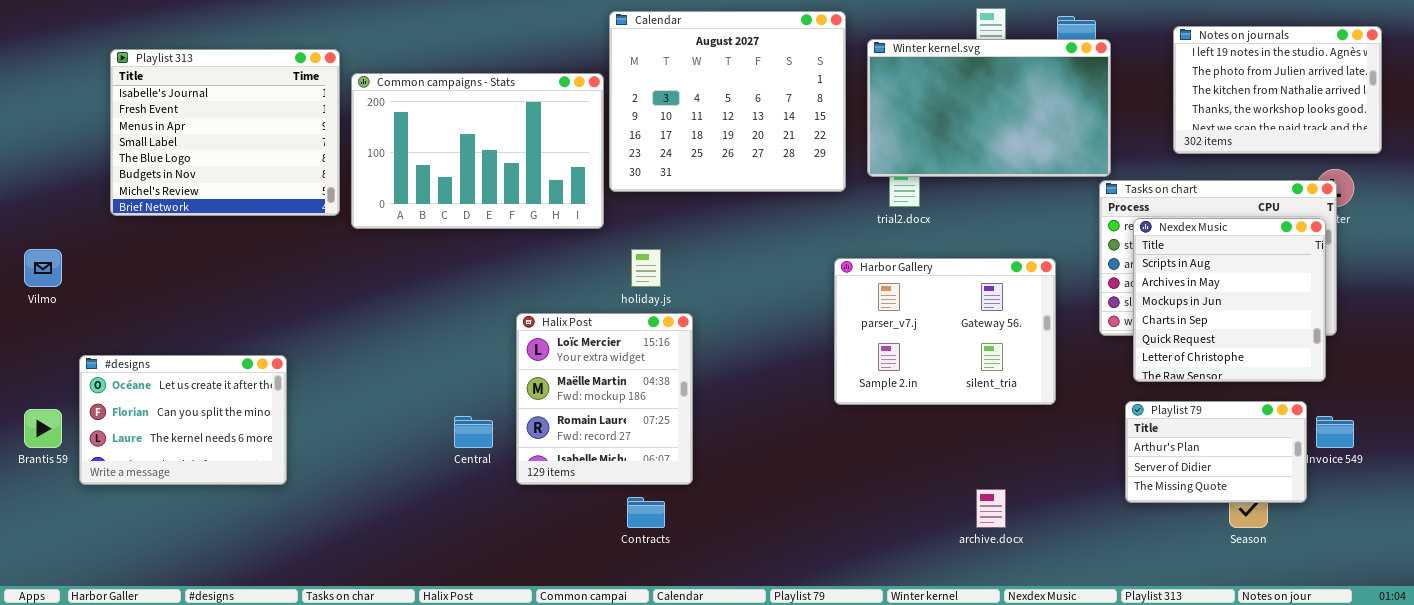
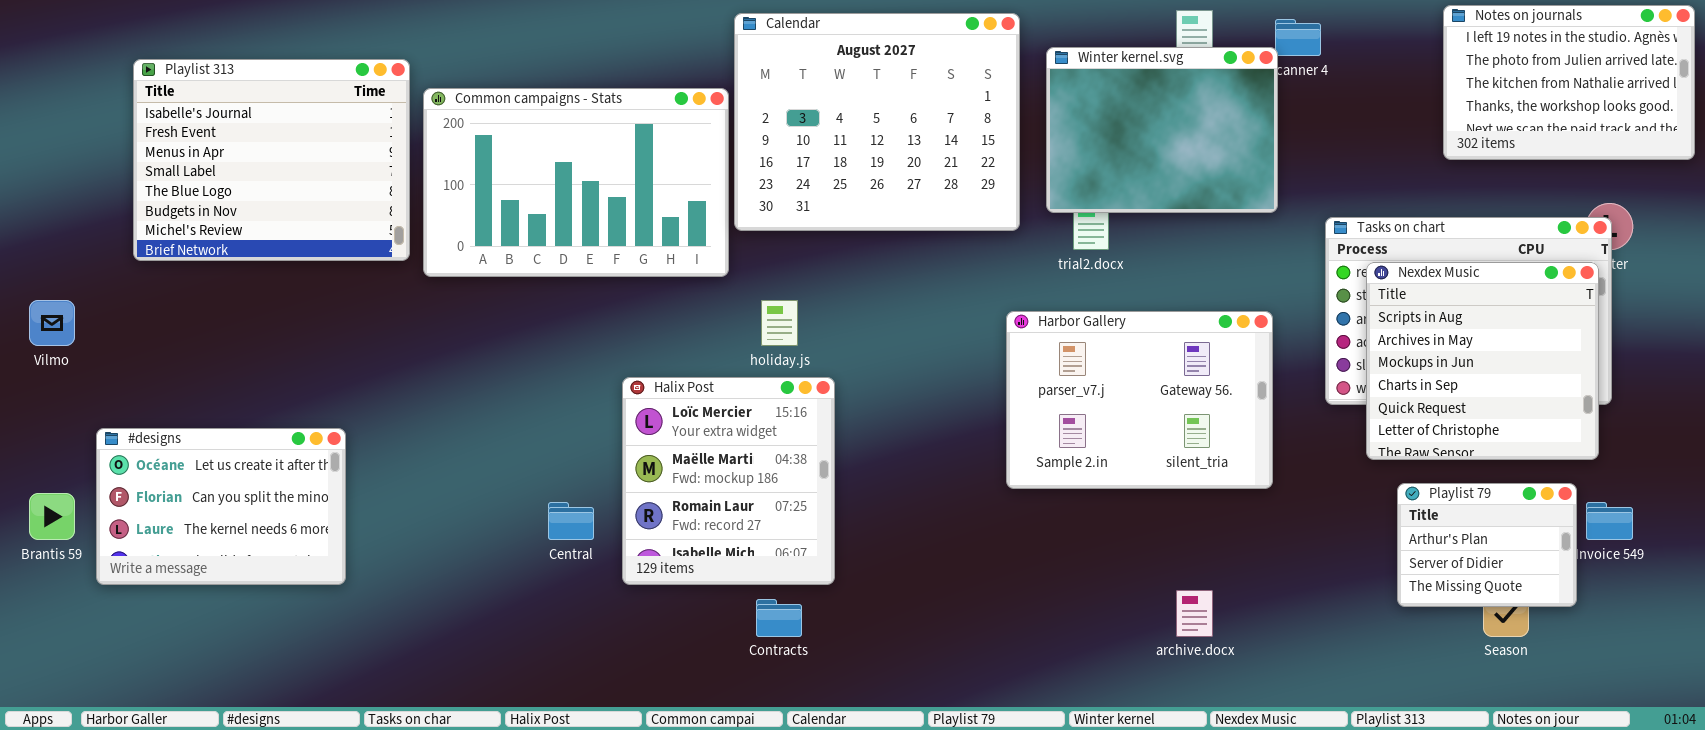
Notes on journals: [1173,26,1382,154] -> [1443,5,1695,160], moved
Winter kernel.svg: [867,39,1111,177] -> [1046,47,1278,213], resized
Playlist 79: [1125,401,1307,503] -> [1397,483,1577,607], resized

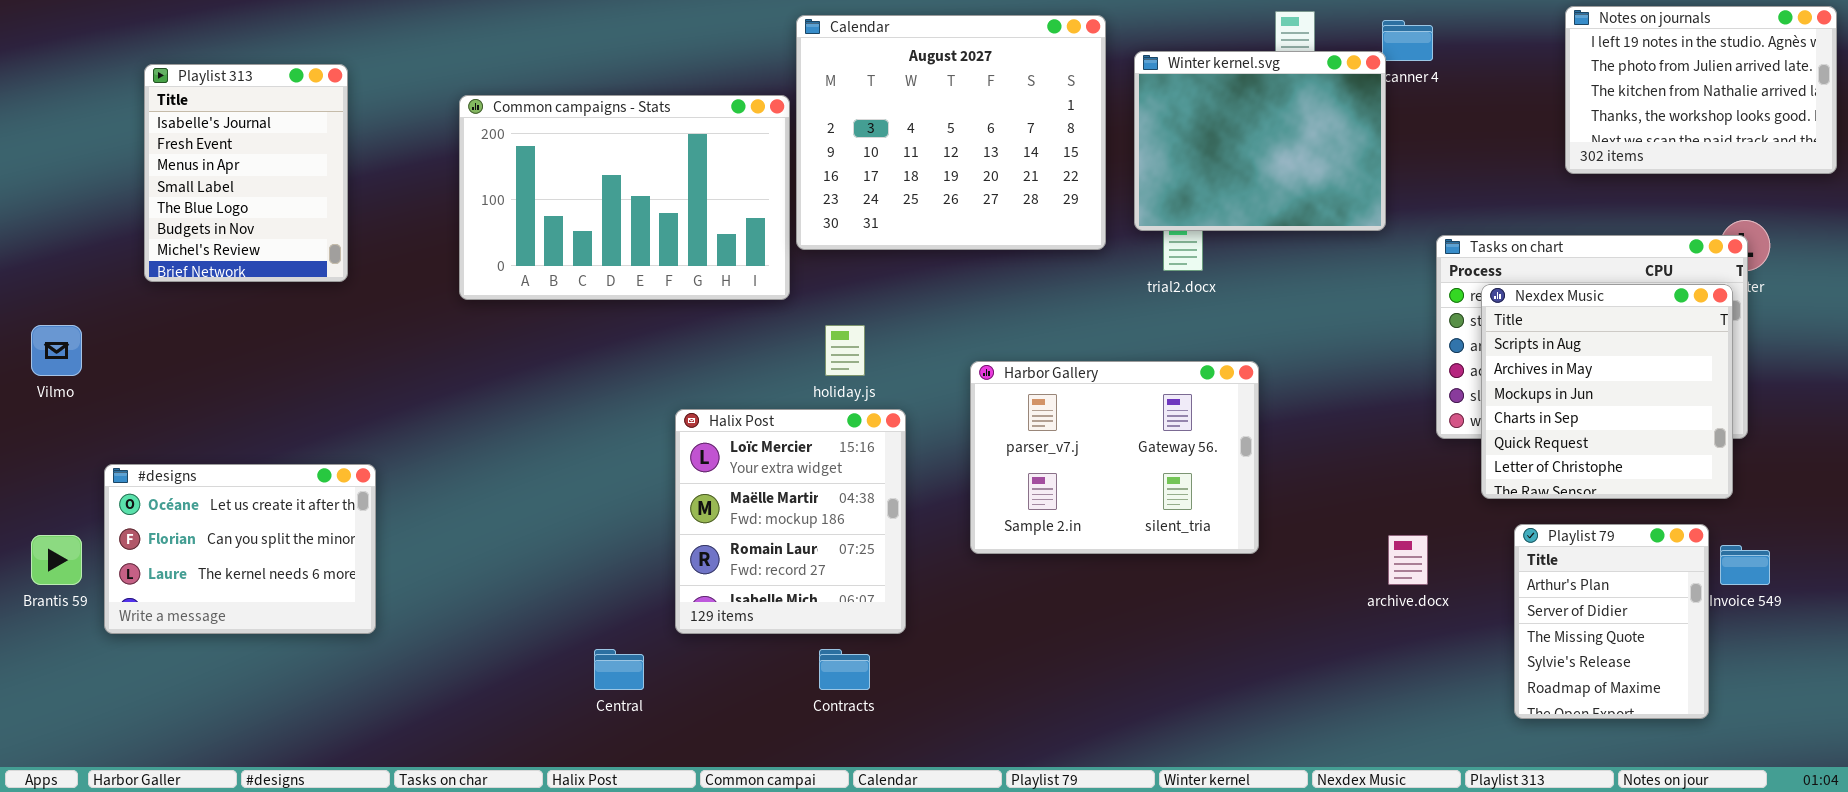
Playlist 313: [133,59,410,261] -> [144,64,348,282], resized
Harbor Gallery: [1006,311,1273,489] -> [970,361,1259,554], moved
Playlist 79: [1397,483,1577,607] -> [1514,524,1709,719], resized
Central: [548,502,594,540] -> [594,649,644,690], moved
archive.docx: [1176,590,1213,637] -> [1388,535,1428,585], moved

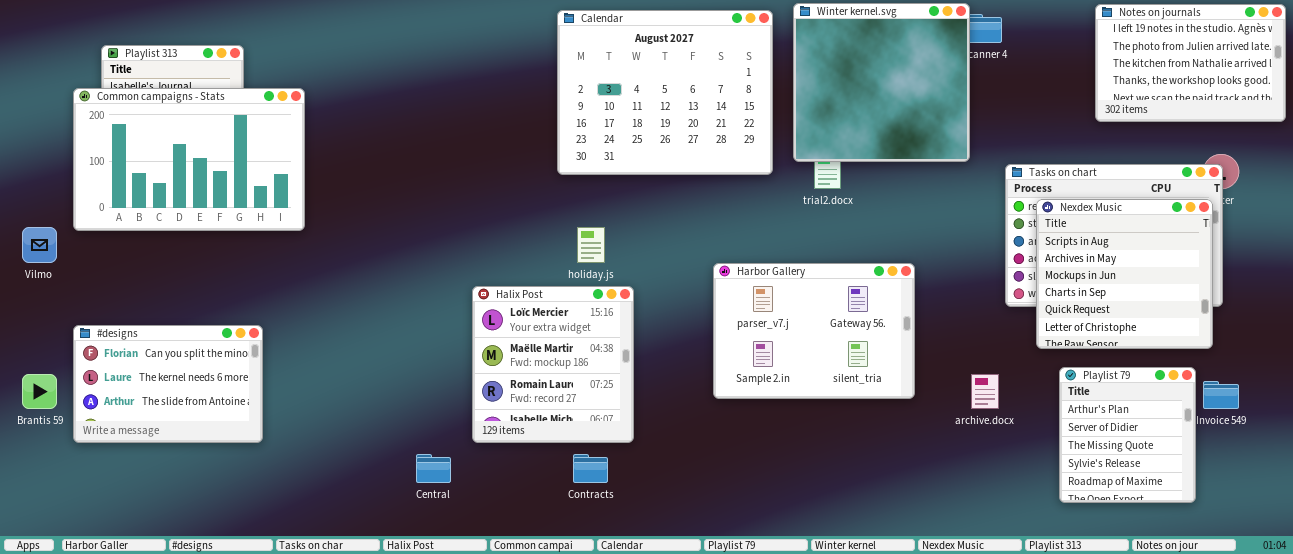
Winter kernel.svg: [1134,51,1386,231] -> [793,3,970,162], resized
Common campaigns - Stats: [459,95,790,300] -> [73,88,305,231], moved
Harbor Gallery: [970,361,1259,554] -> [713,263,915,399], moved
#designs: [104,464,376,634] -> [73,325,263,443], scrolled down 1 row

